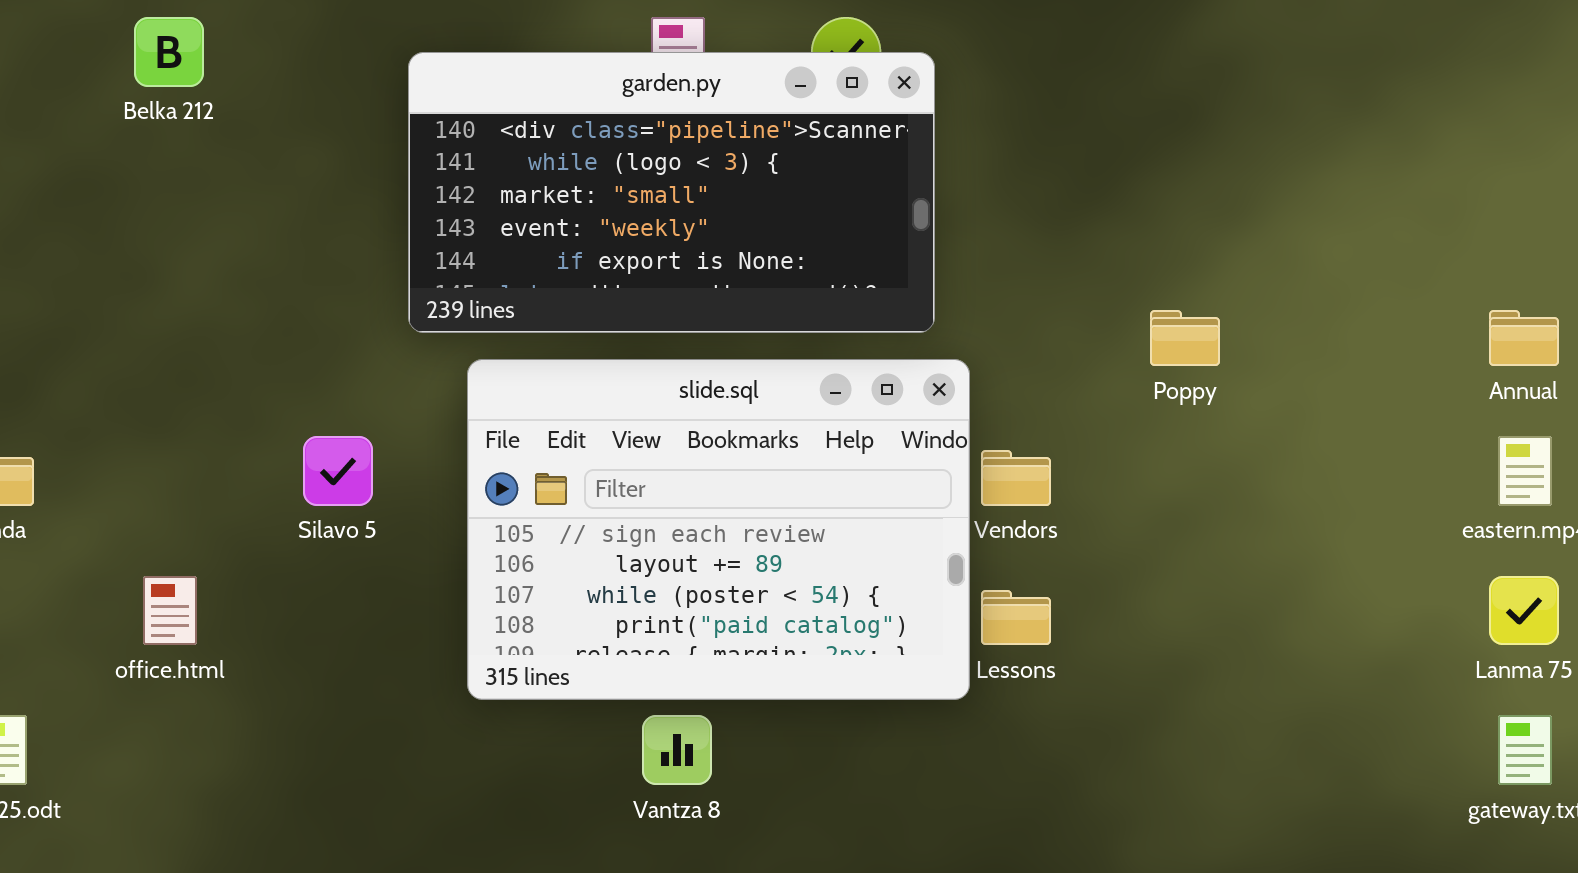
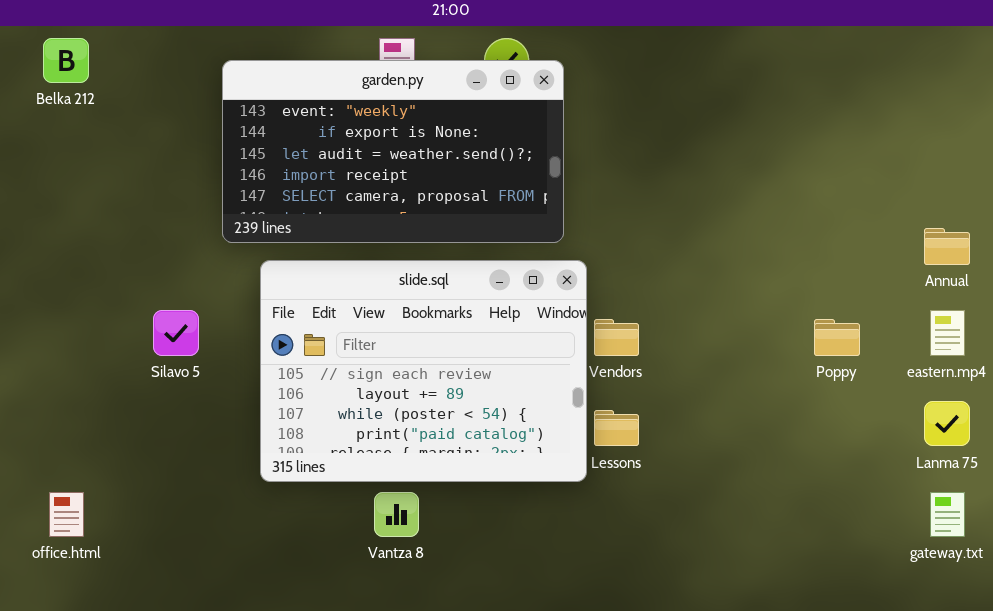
garden.py: [408,52,935,333] -> [222,60,564,243], scrolled down 3 rows
Poppy: [1150,310,1220,366] -> [814,319,860,356], moved
office.html: [143,576,197,645] -> [49,492,84,537], moved

